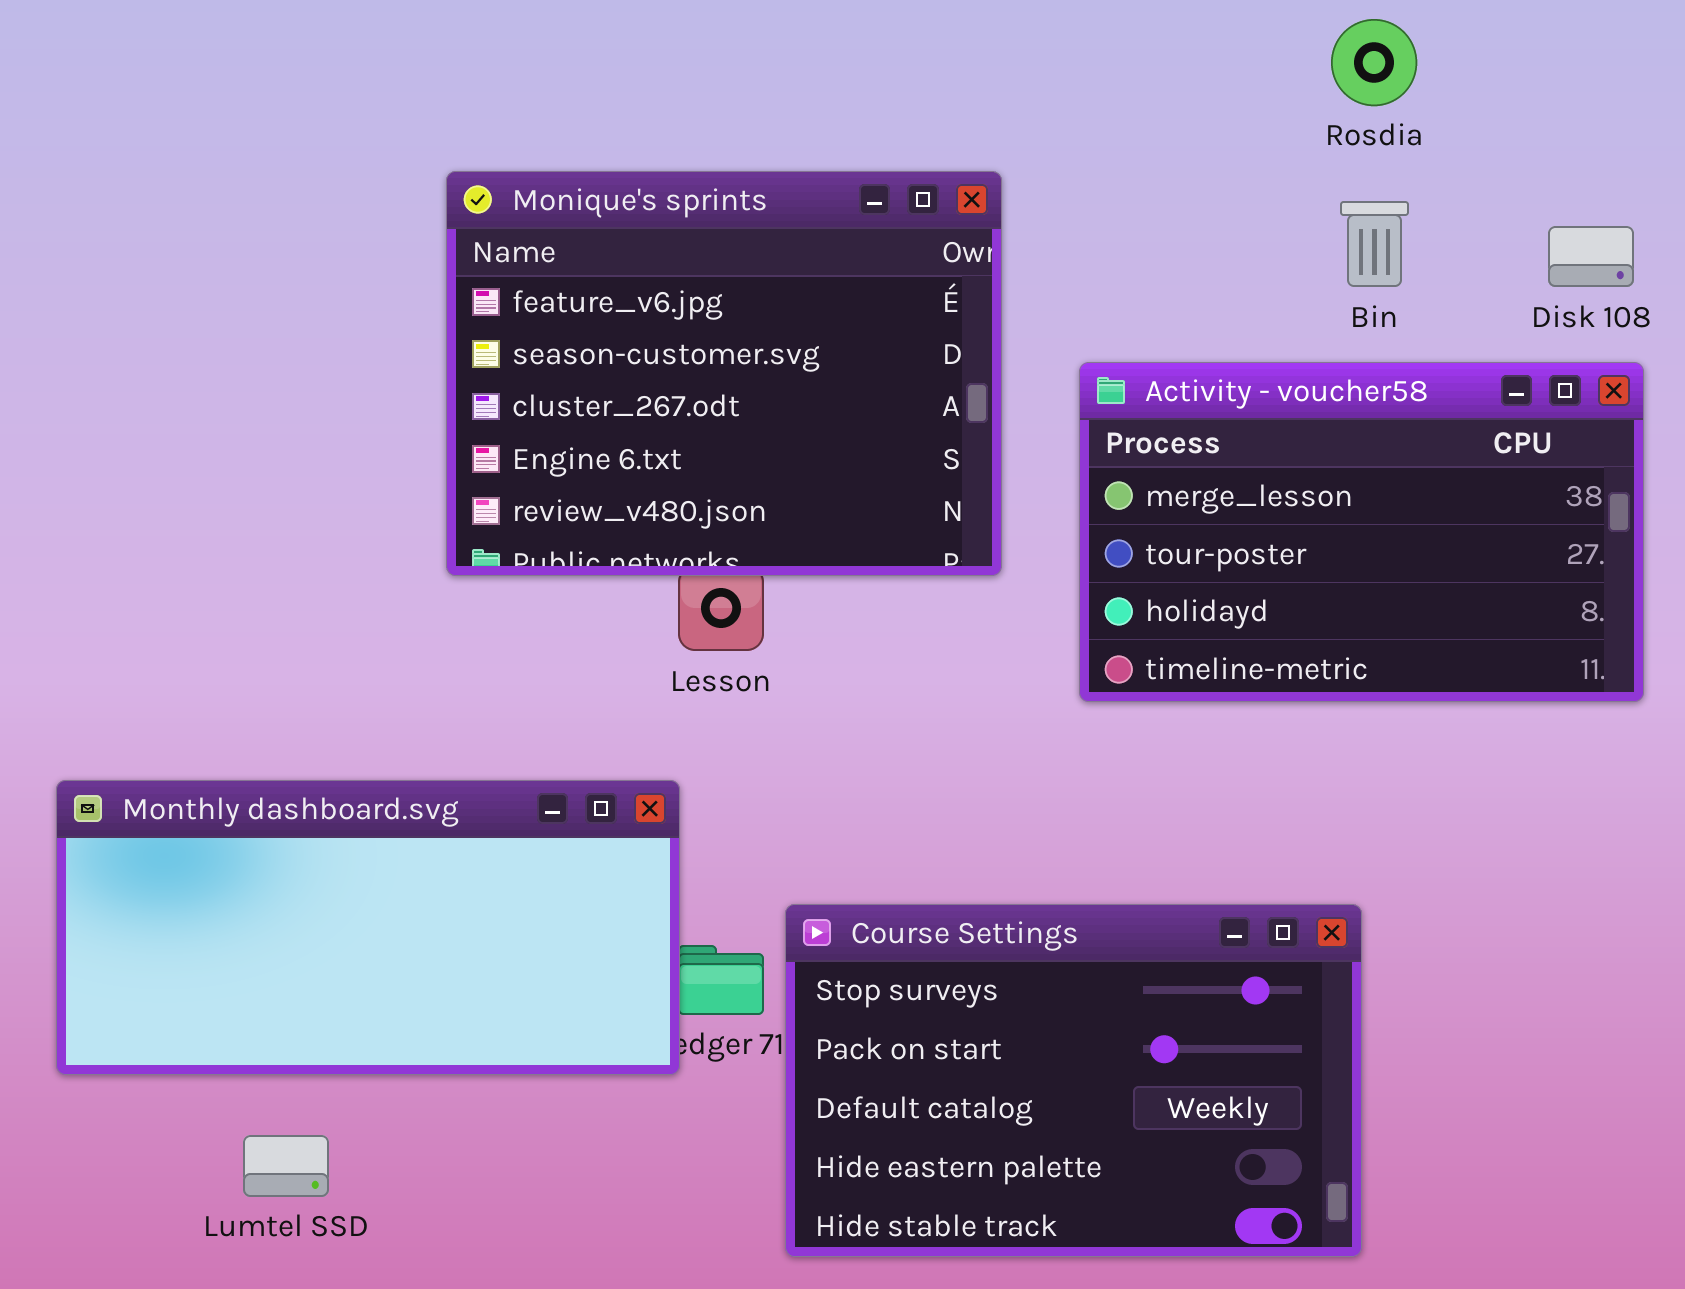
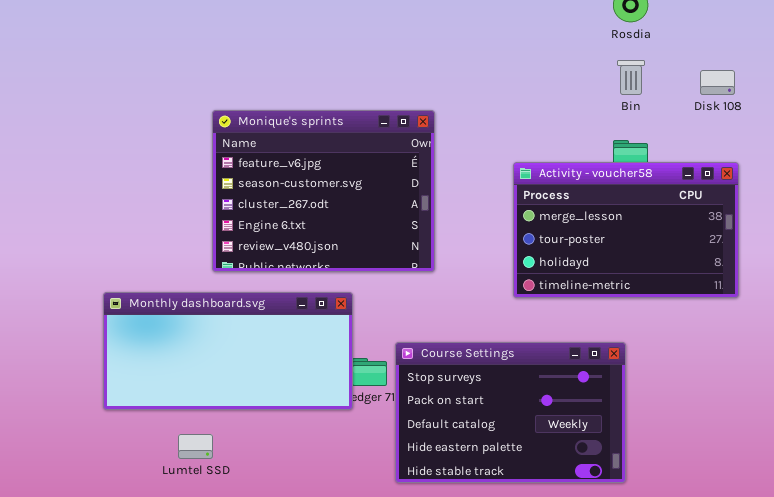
Monique's sprints: [446,171,1002,576] -> [212,110,435,272], moved
Activity - voucher58: [1079,362,1644,702] -> [513,162,739,298], moved

